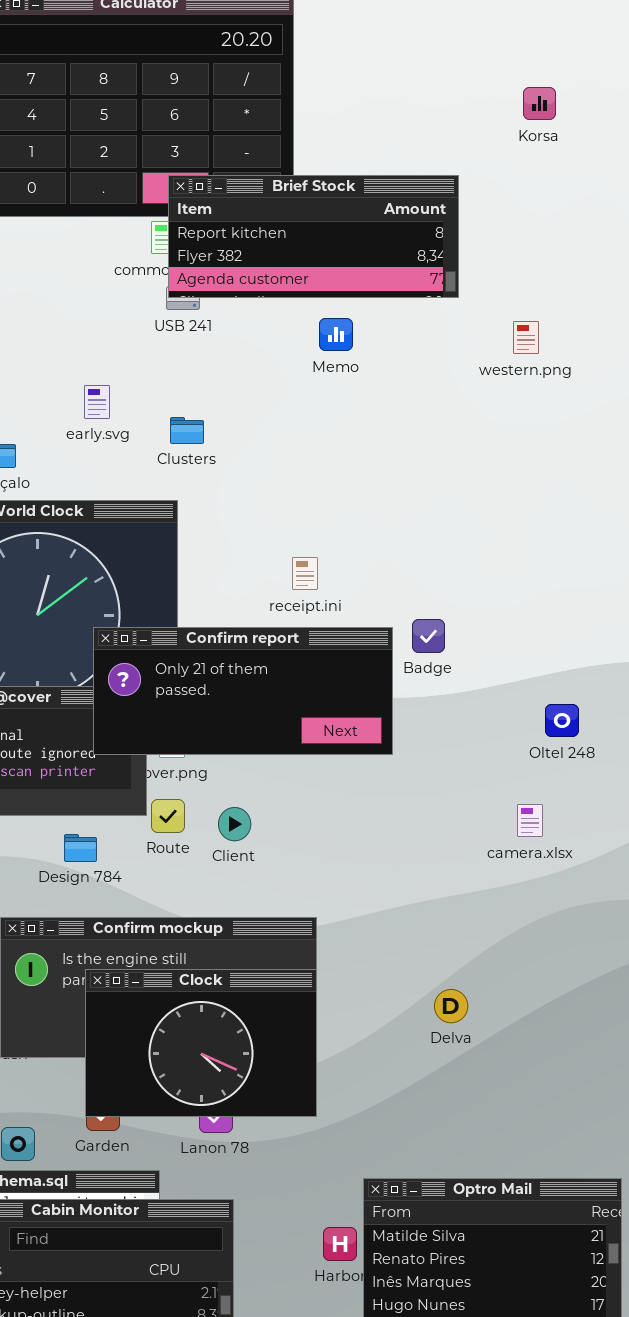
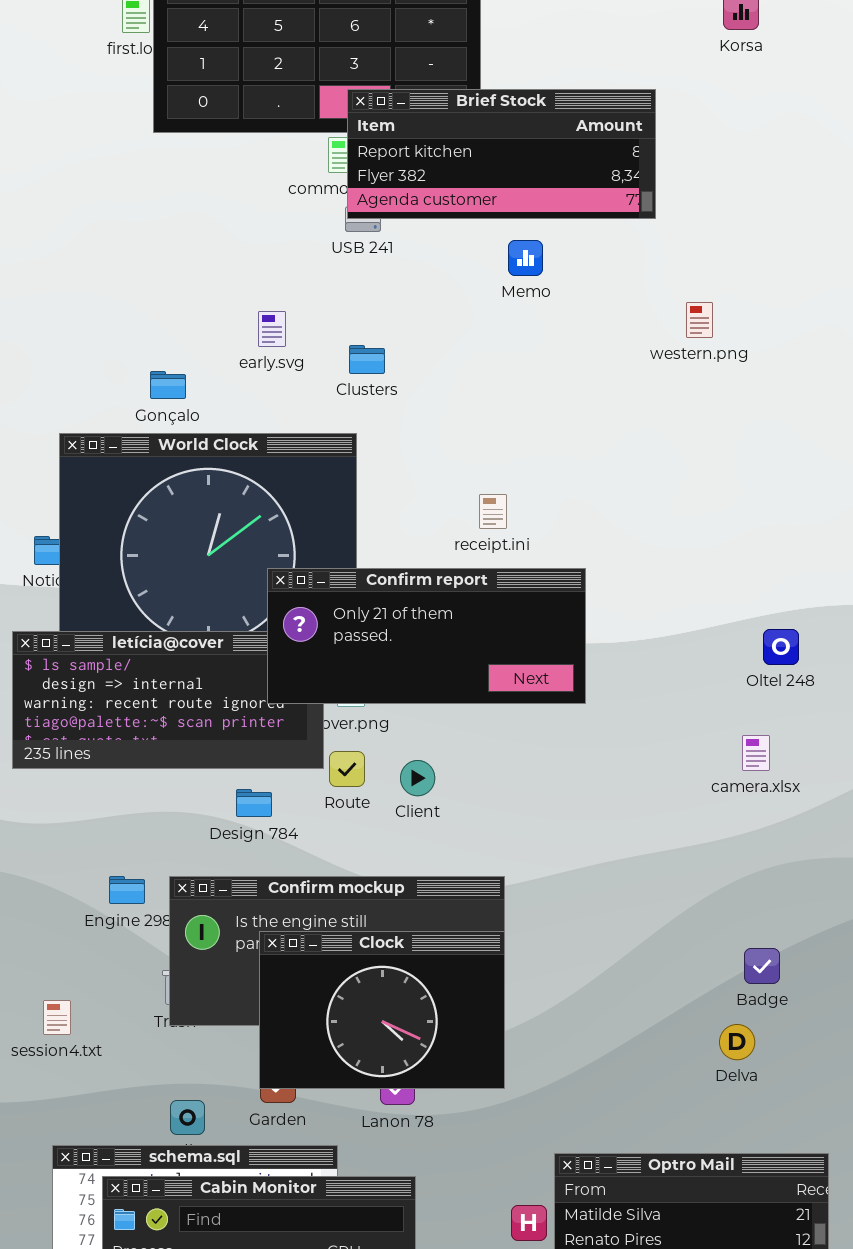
western.png: [513,321,539,354] -> [686,302,713,338], moved
Badge: [412,619,445,653] -> [744,948,780,984], moved
Oltel 248: [545,704,579,737] -> [763,629,799,665], moved
camera.xlsx: [517,804,543,837] -> [742,735,770,771], moved
Delva: [434,989,468,1023] -> [719,1024,755,1060], moved

